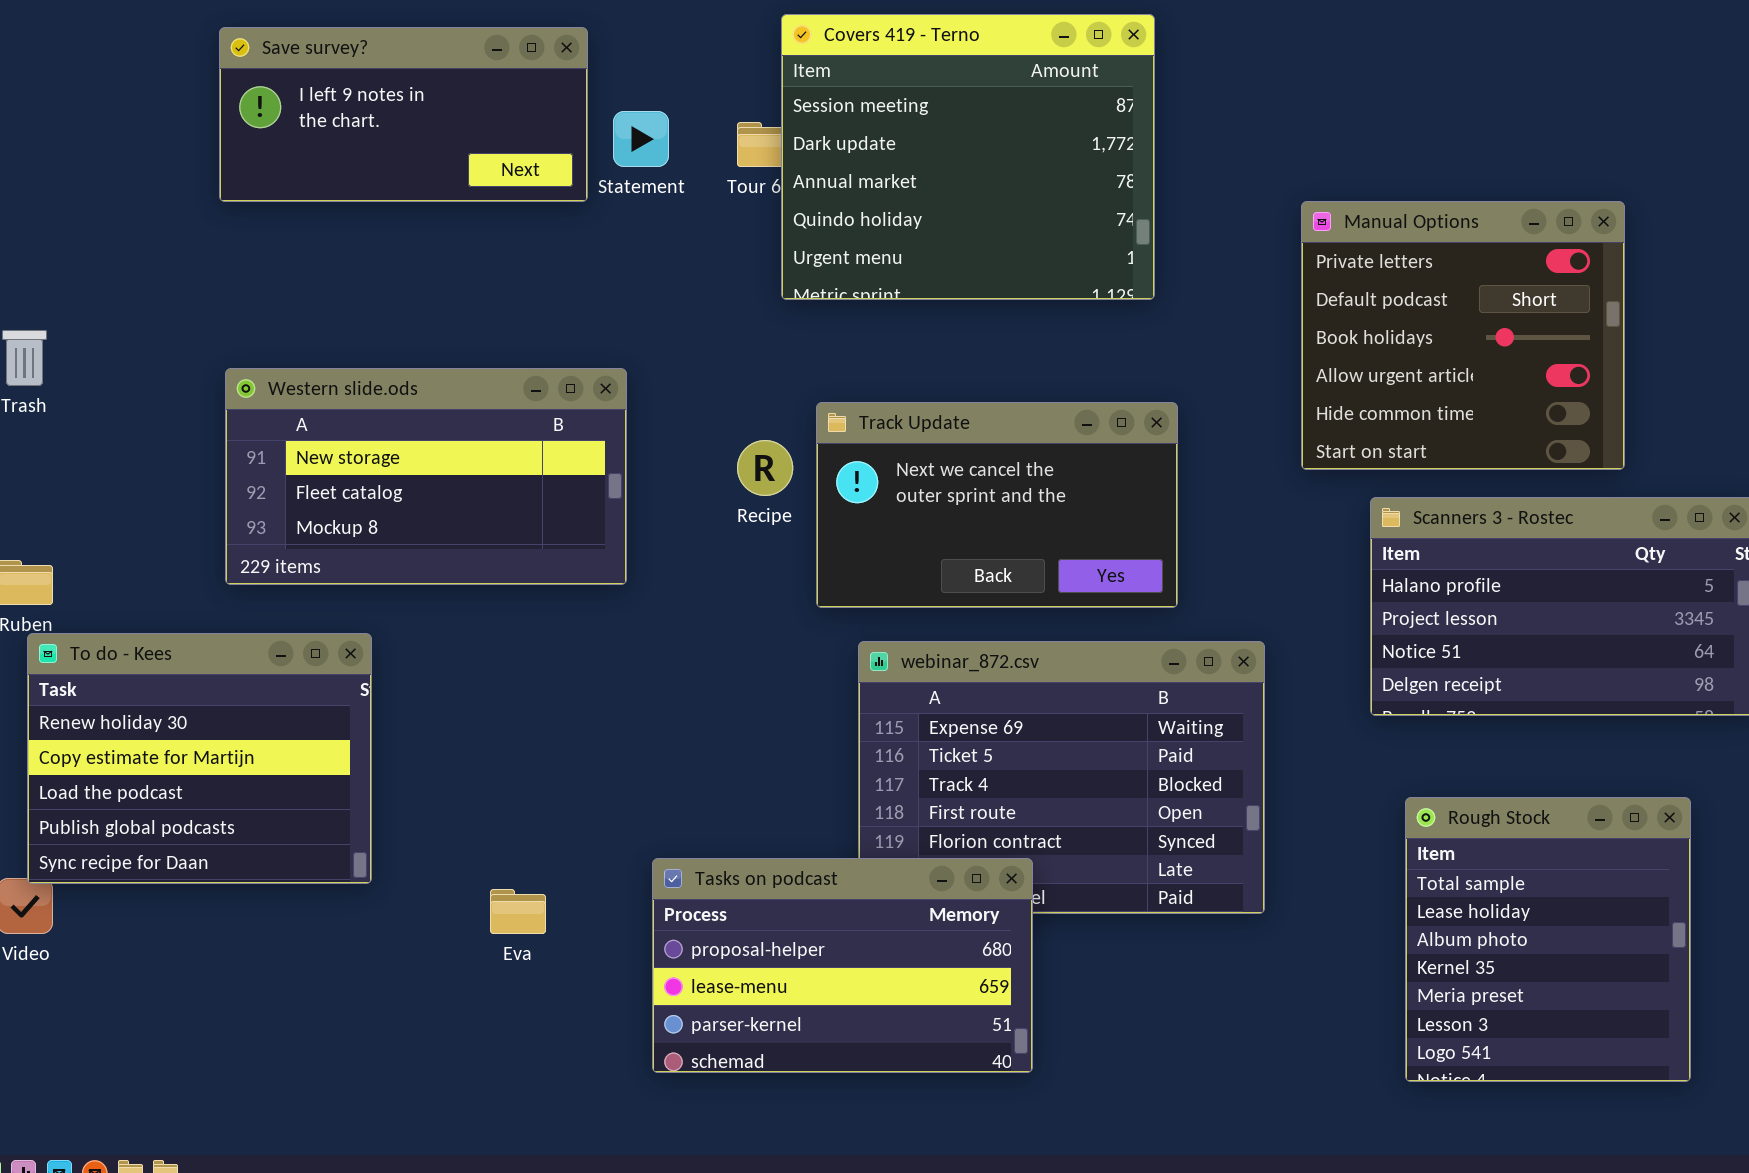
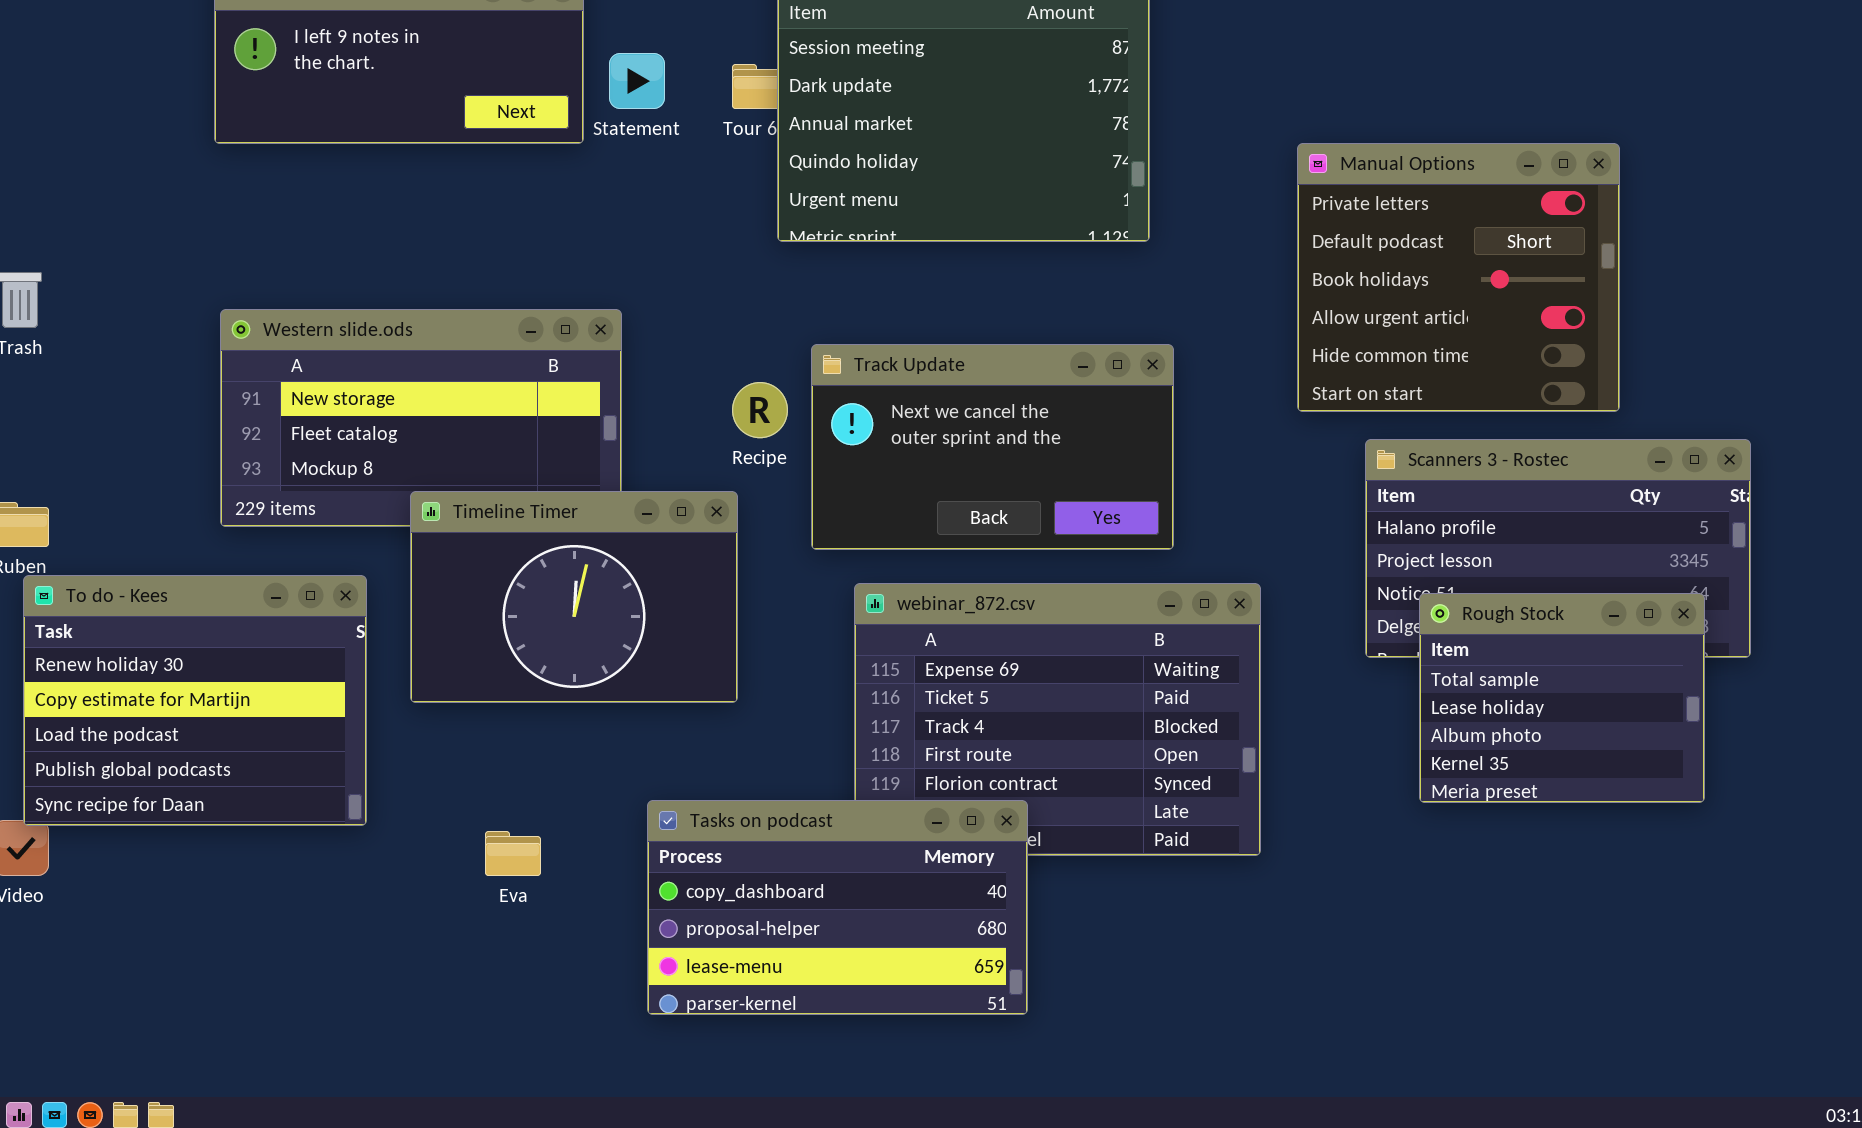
Timeline Timer: none -> [410,491,738,703], opened
Rough Stock: [1405,797,1691,1082] -> [1419,593,1705,803], moved, resized
Tasks on podcast: [652,858,1033,1073] -> [647,800,1028,1015], scrolled up 1 row

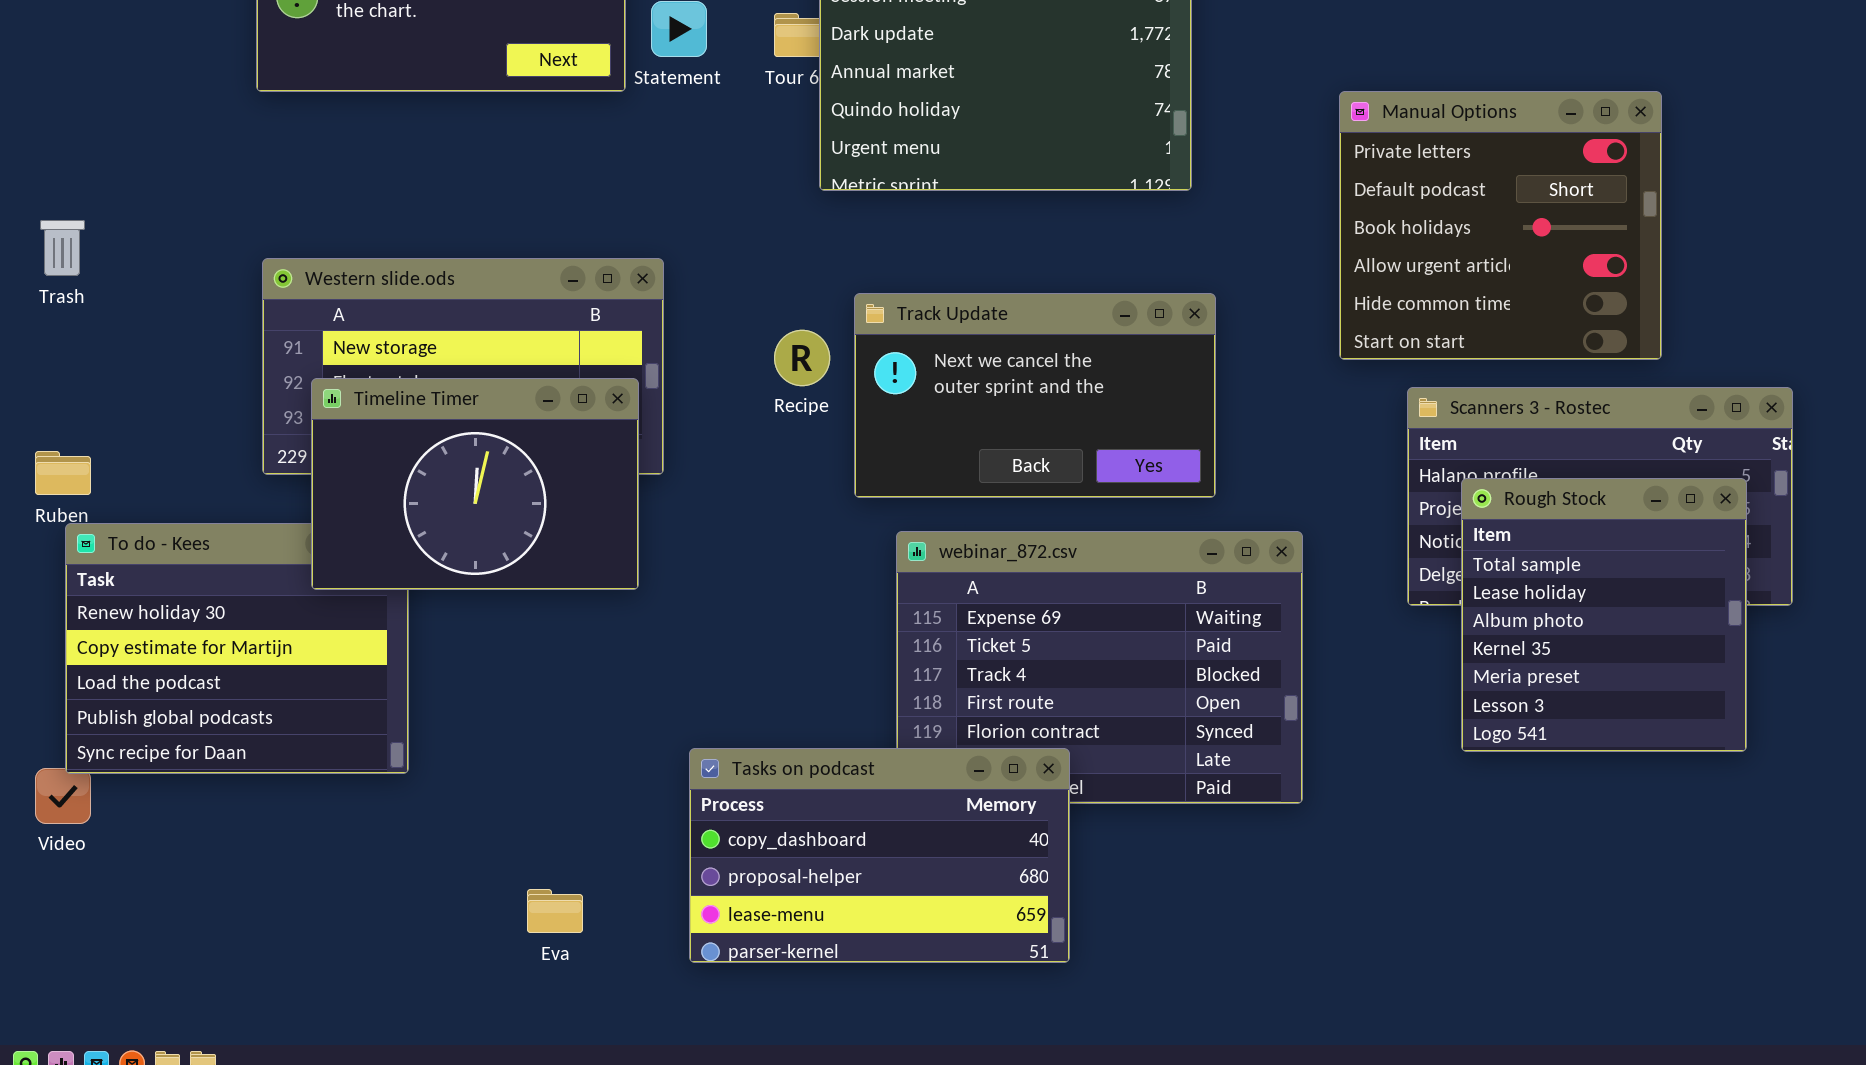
Timeline Timer: [410,491,738,703] -> [311,378,639,590], moved
Rough Stock: [1419,593,1705,803] -> [1461,478,1747,752], resized
Eva: [485,831,541,876] -> [527,889,583,933], moved

